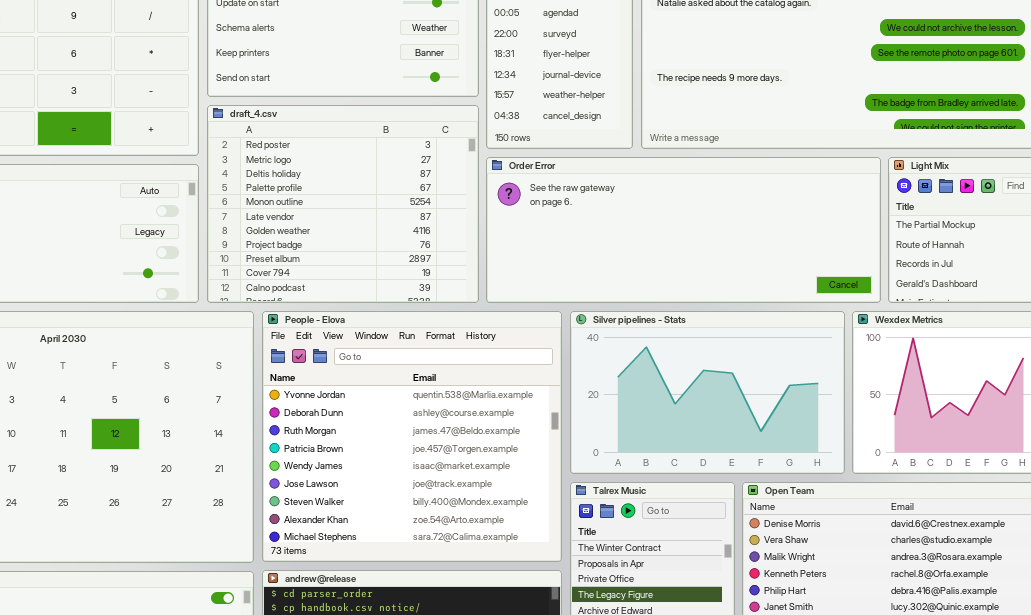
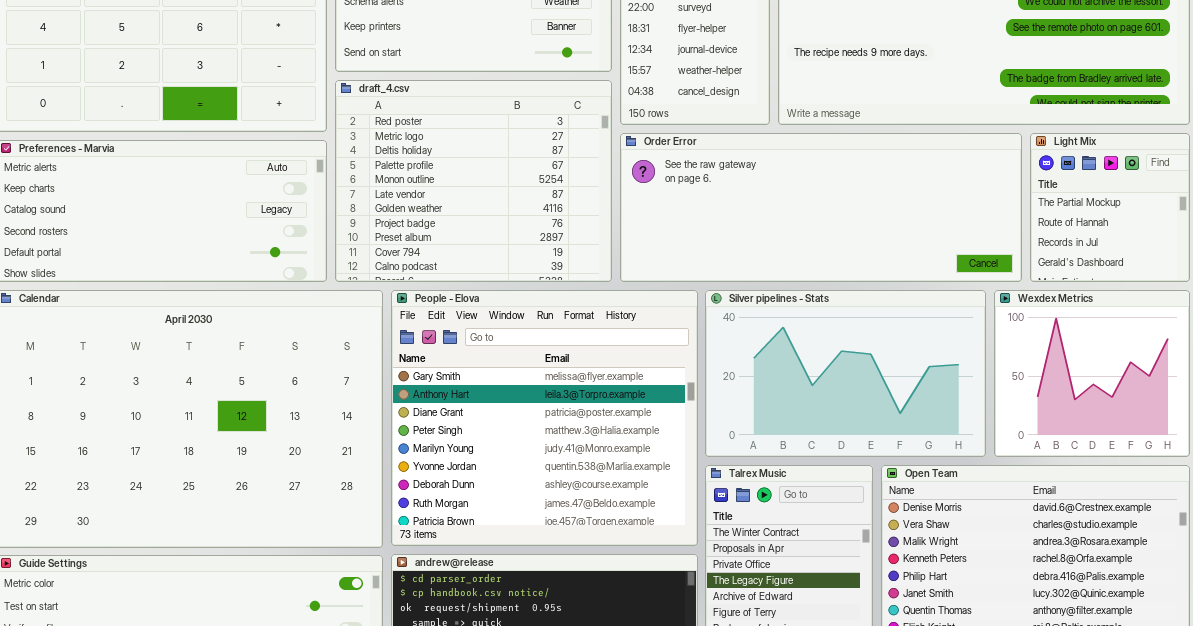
People - Elova: [262,311,562,562] -> [391,290,698,546], scrolled up 5 rows

